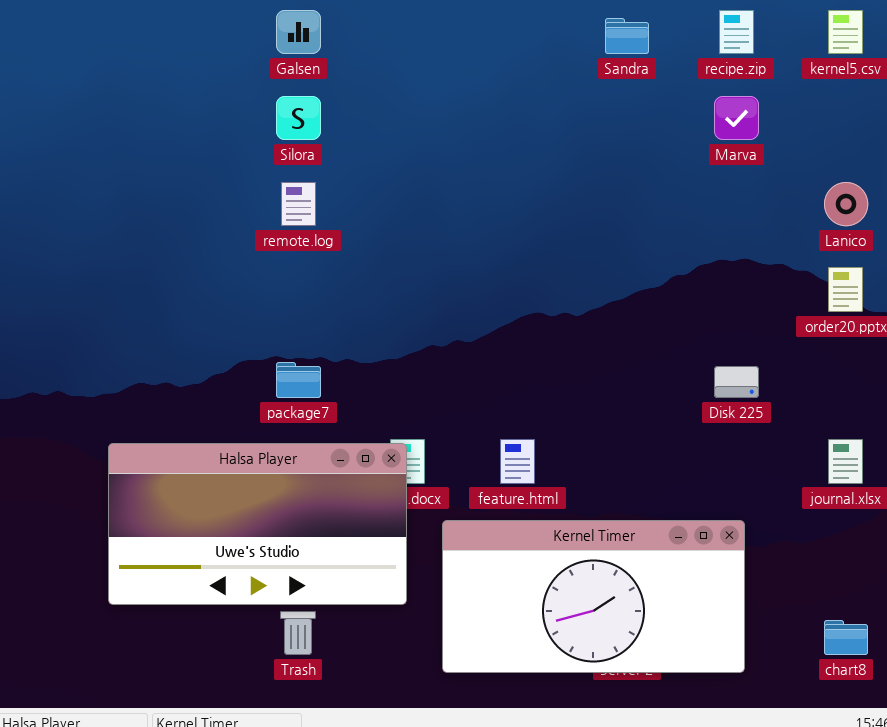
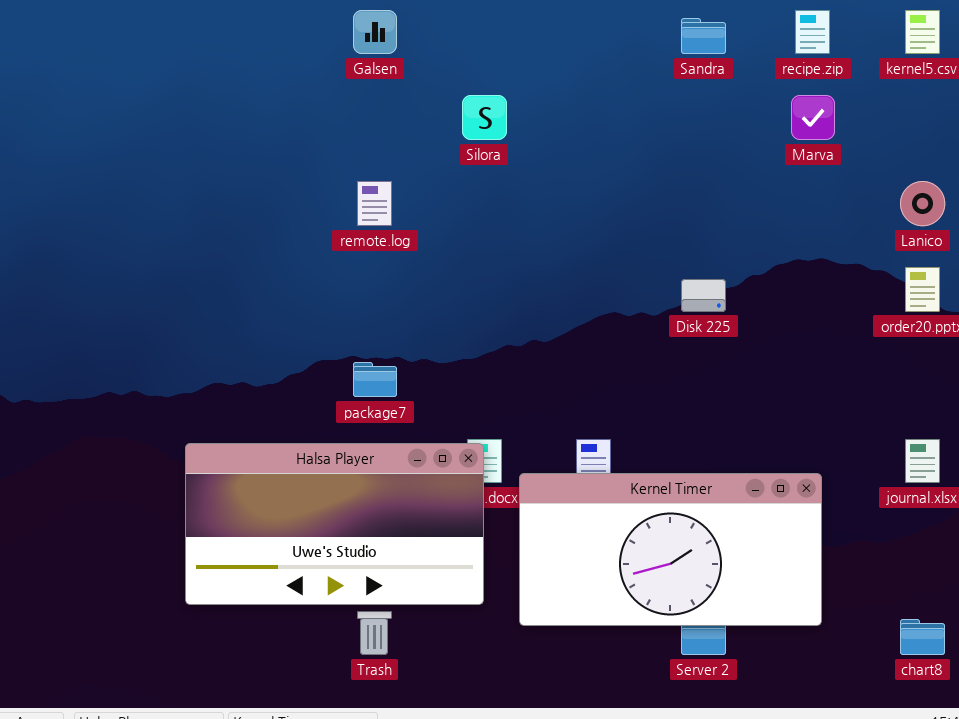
Silora: [276,96,321,140] -> [462,95,507,140], moved
Disk 225: [714,366,759,398] -> [681,279,726,312], moved
Kernel Timer: [442,520,745,673] -> [519,473,822,626], moved

